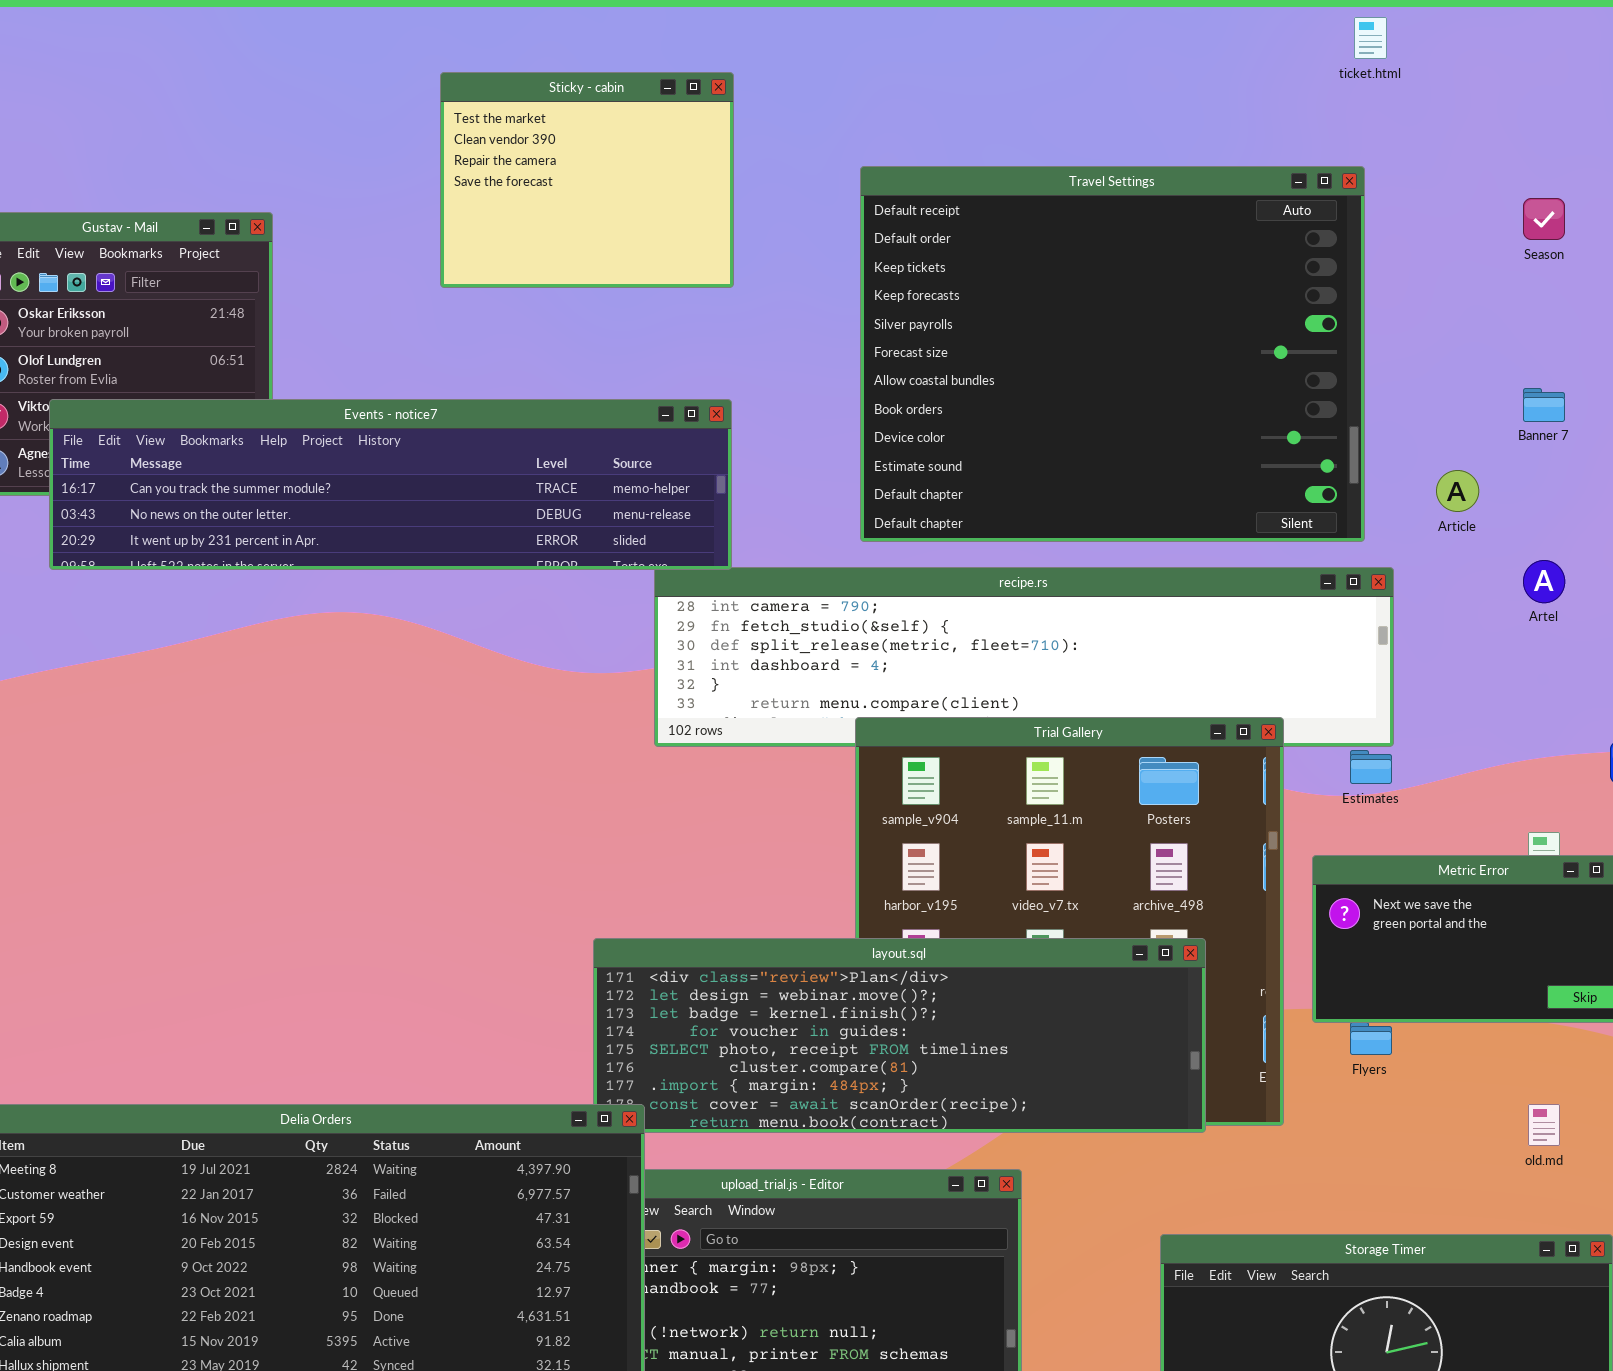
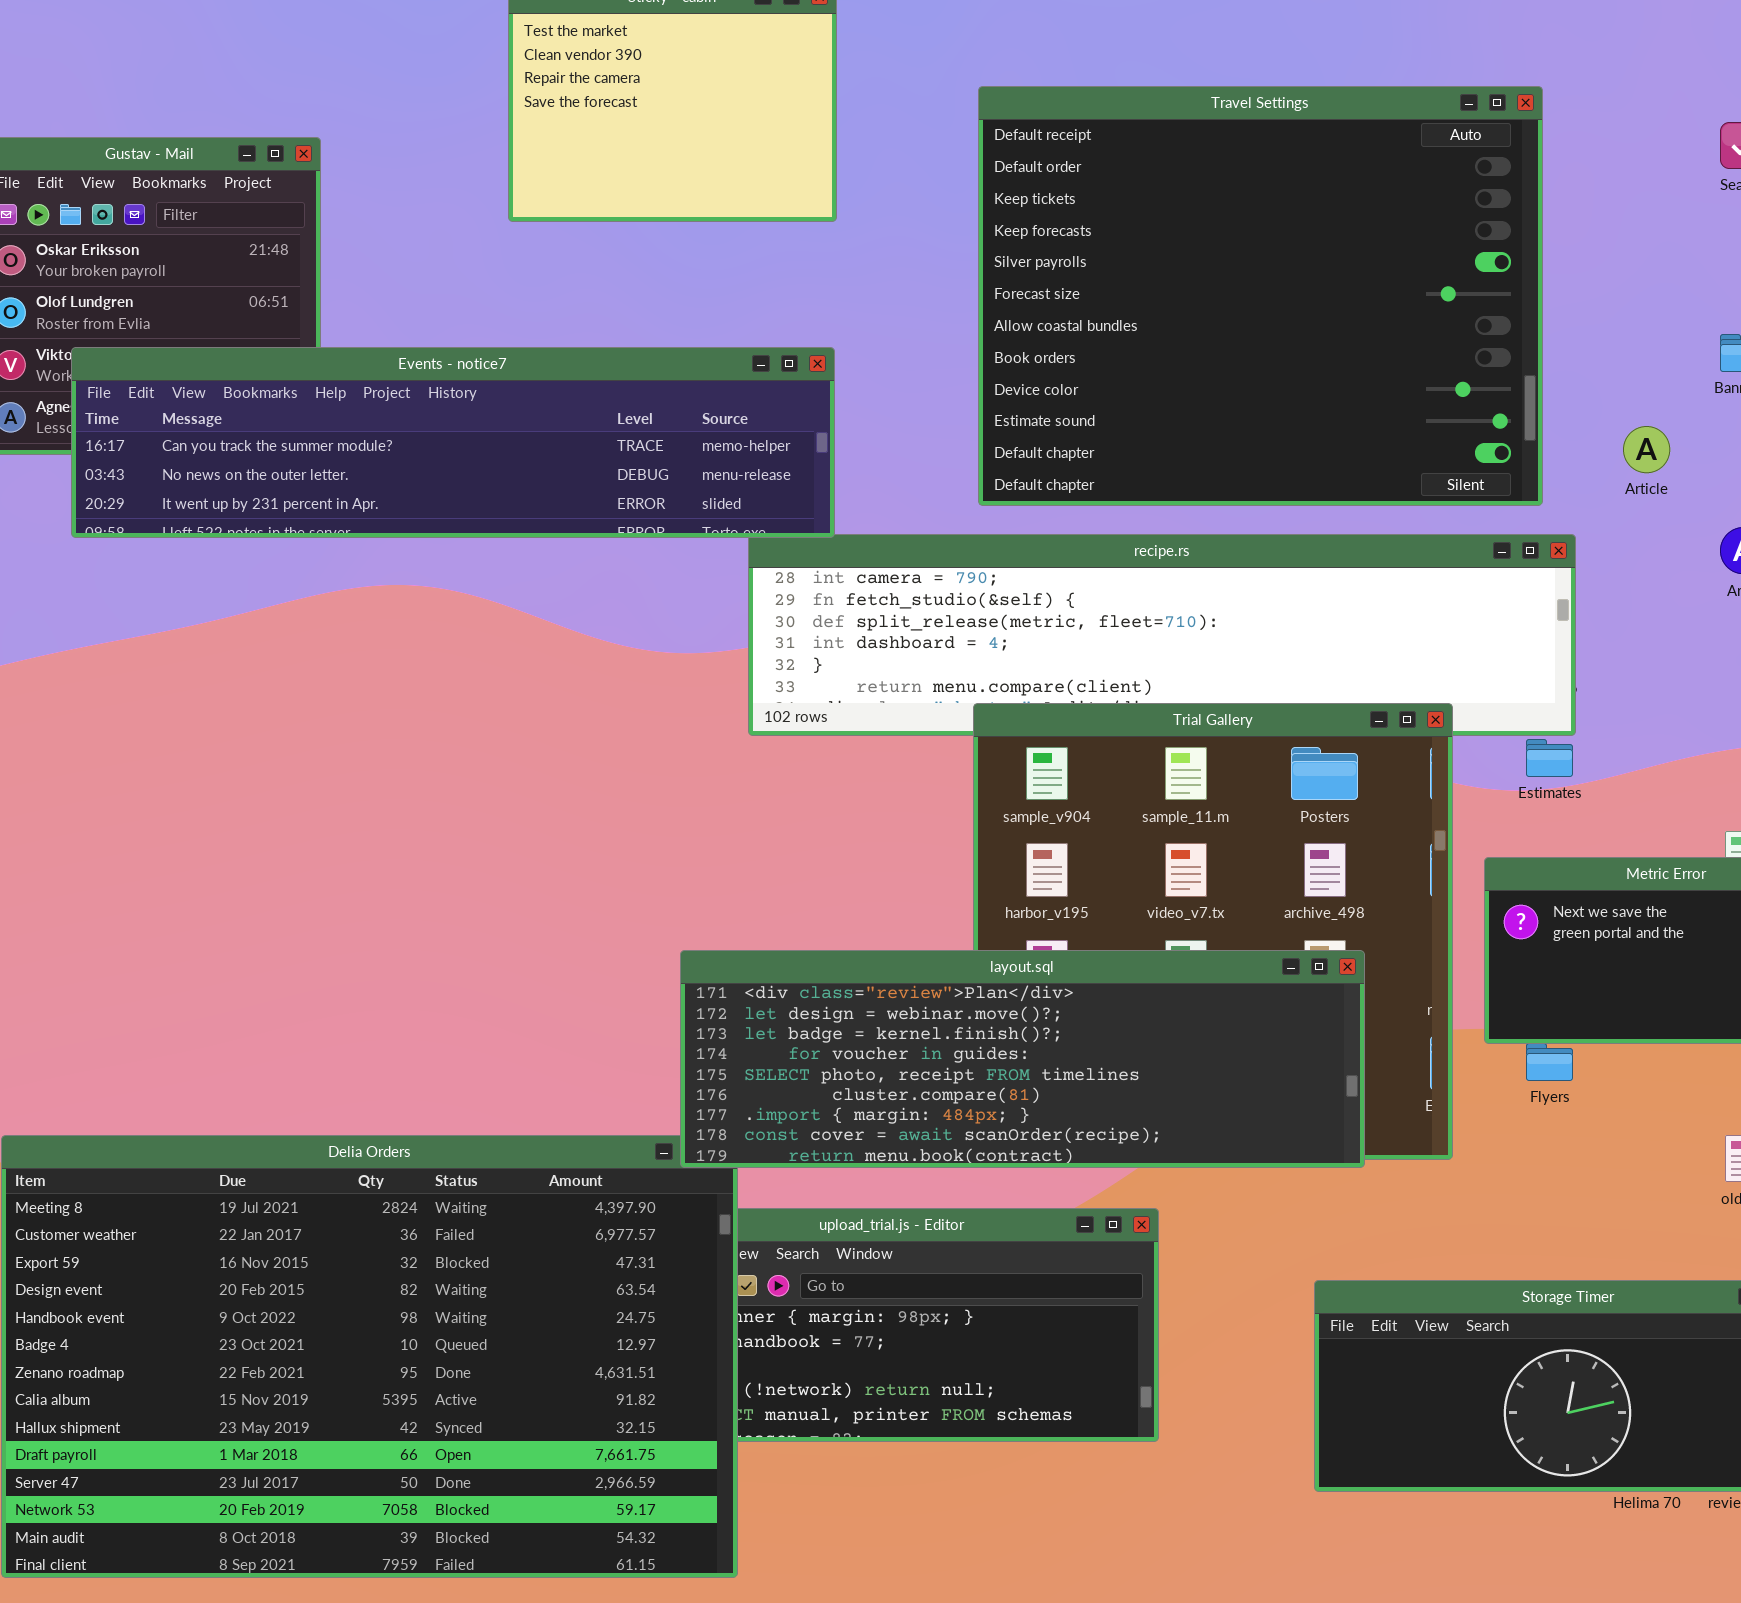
layout.sql: [593,938,1206,1133] -> [680,950,1365,1168], raised

